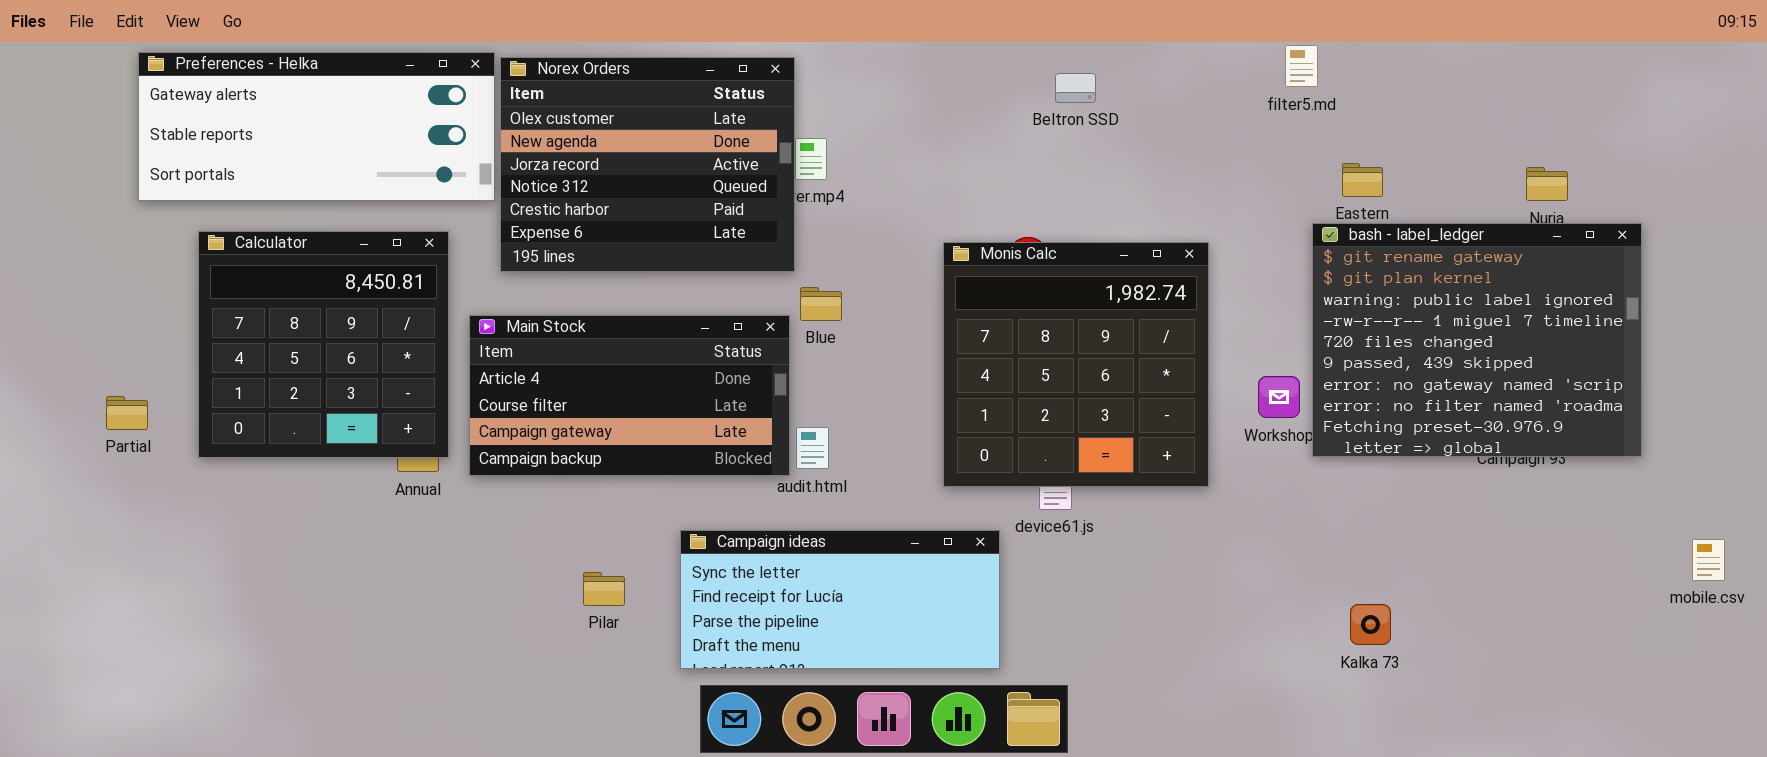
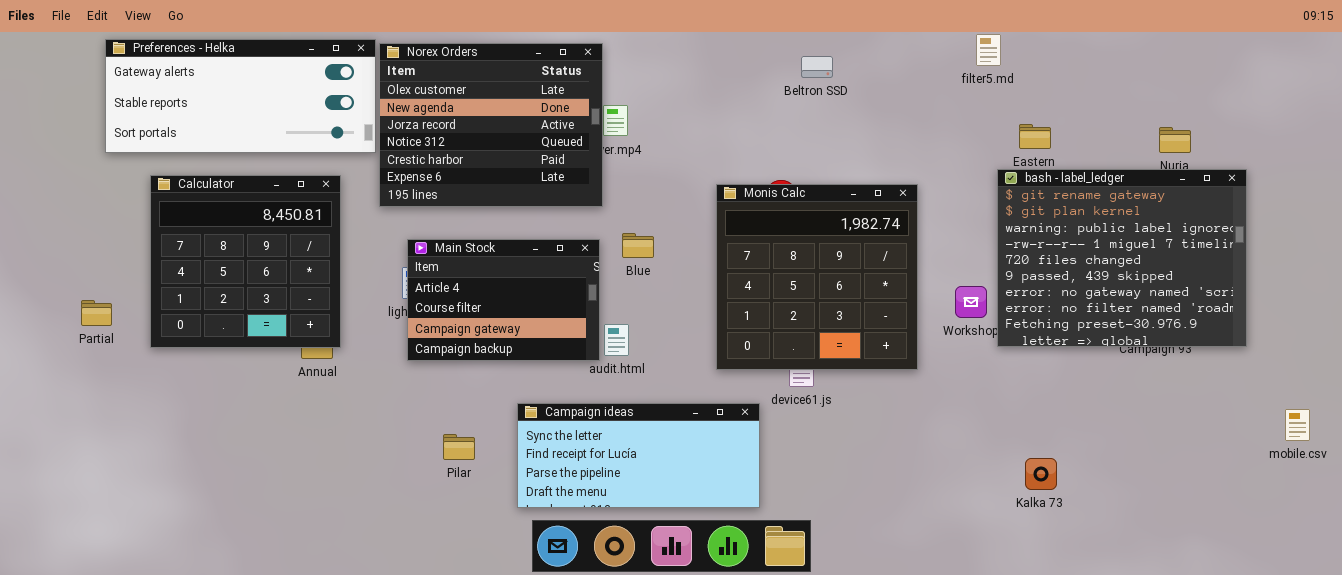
Blue: [800,287,842,321] -> [622,233,654,258], moved
Main Stock: [469,315,790,476] -> [407,239,600,361], resized

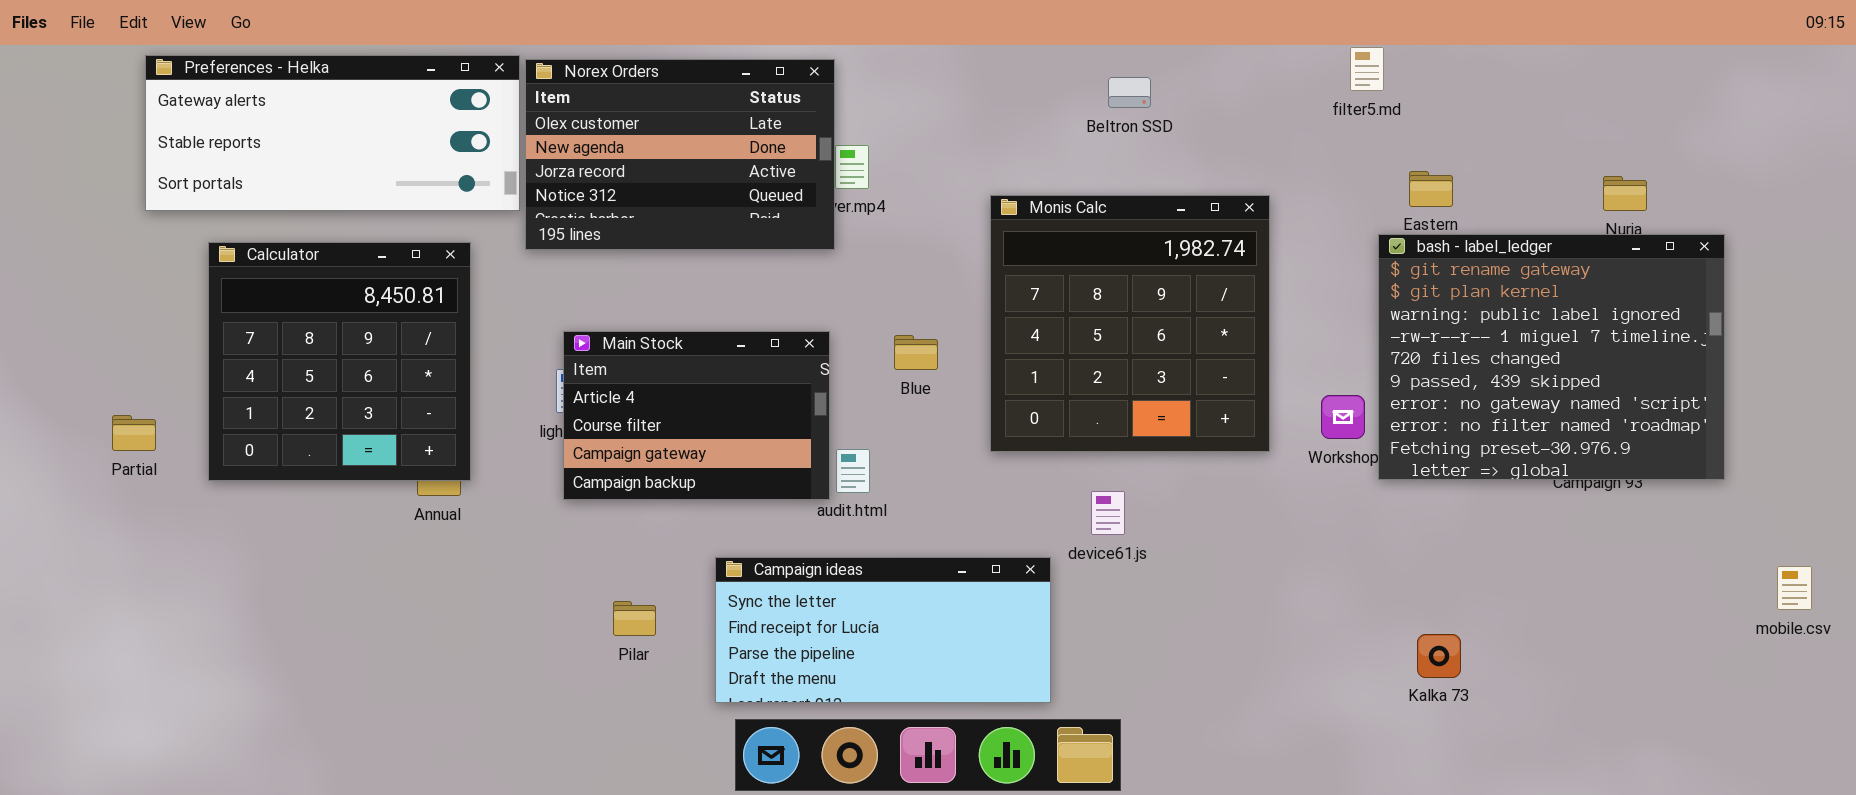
Norex Orders: [379,43,603,207] -> [525,59,835,250], resized
Monis Calc: [716,184,918,370] -> [990,195,1270,452], moved
Blue: [622,233,654,258] -> [894,335,938,370], moved

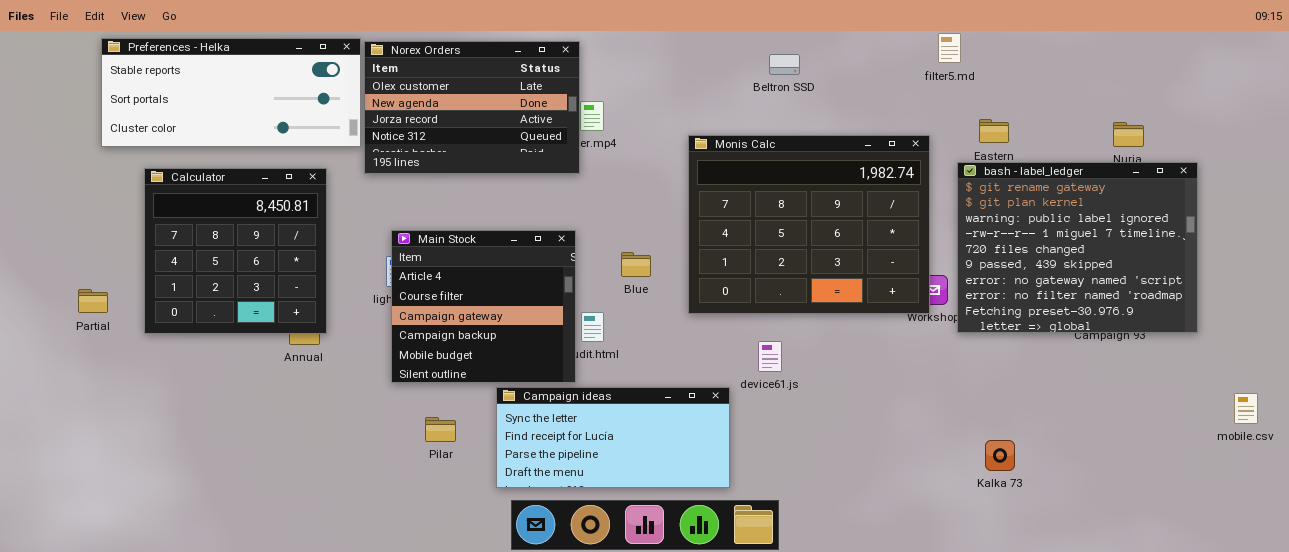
Preferences - Helka: [145,55,520,211] -> [101,38,361,147], scrolled down 1 row
Monis Calc: [990,195,1270,452] -> [688,135,930,314], resized
Main Stock: [563,331,830,500] -> [391,230,576,383], resized
Blue: [894,335,938,370] -> [621,252,651,277], moved

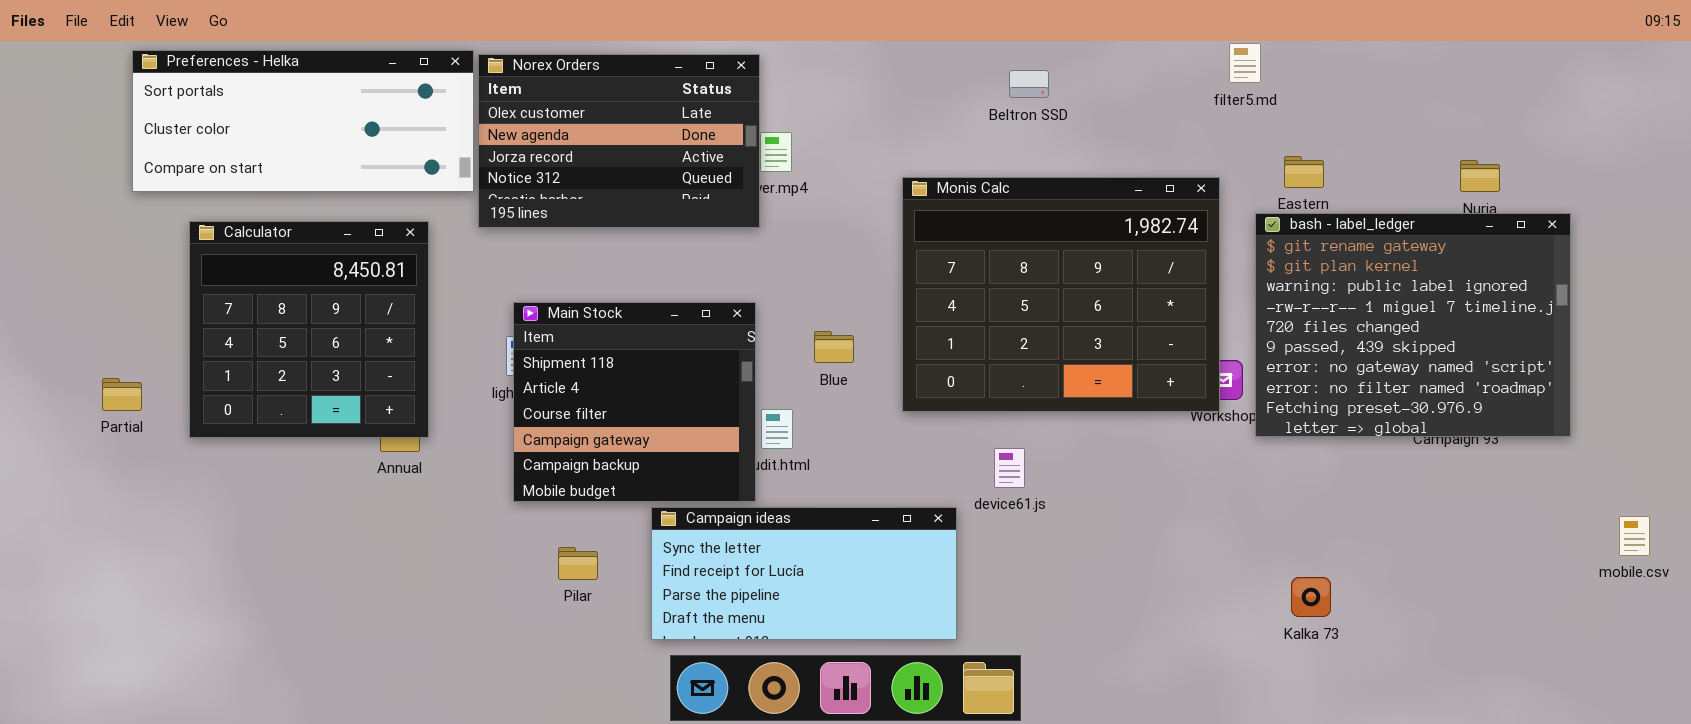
Preferences - Helka: [101,38,361,147] -> [132,50,474,192], scrolled down 1 row
Main Stock: [391,230,576,383] -> [513,302,756,502], scrolled up 1 row

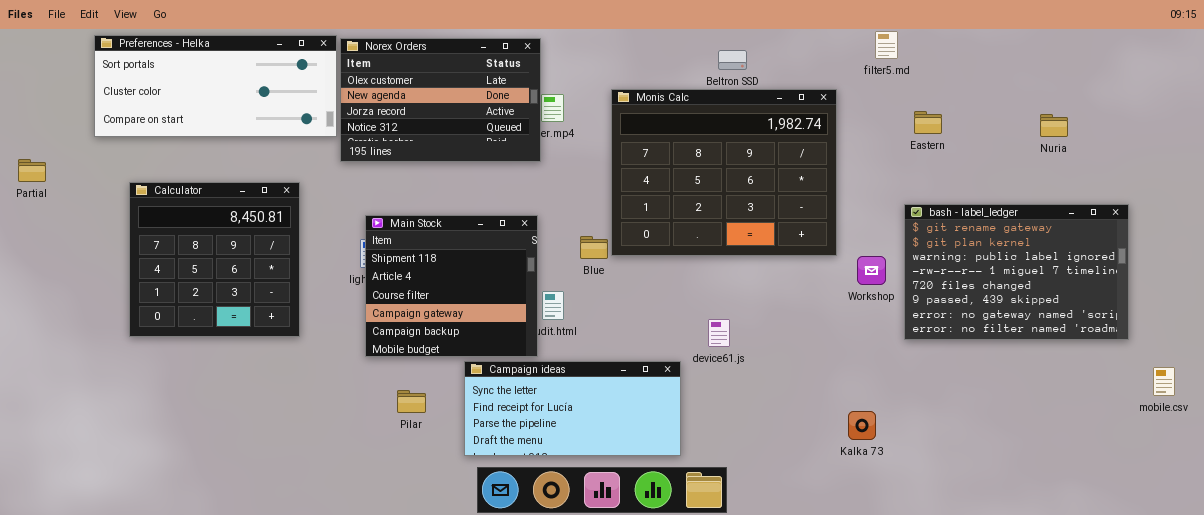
Monis Calc: [902,177,1220,412] -> [611,89,837,256], moved
bash - label_ledger: [1255,213,1571,437] -> [904,204,1129,340], moved, resized
Calculator: [189,221,429,438] -> [129,182,300,337], moved
Partial: [102,378,142,411] -> [18,159,46,182], moved
Kalka 73: [1291,577,1331,617] -> [848,411,876,440], moved

